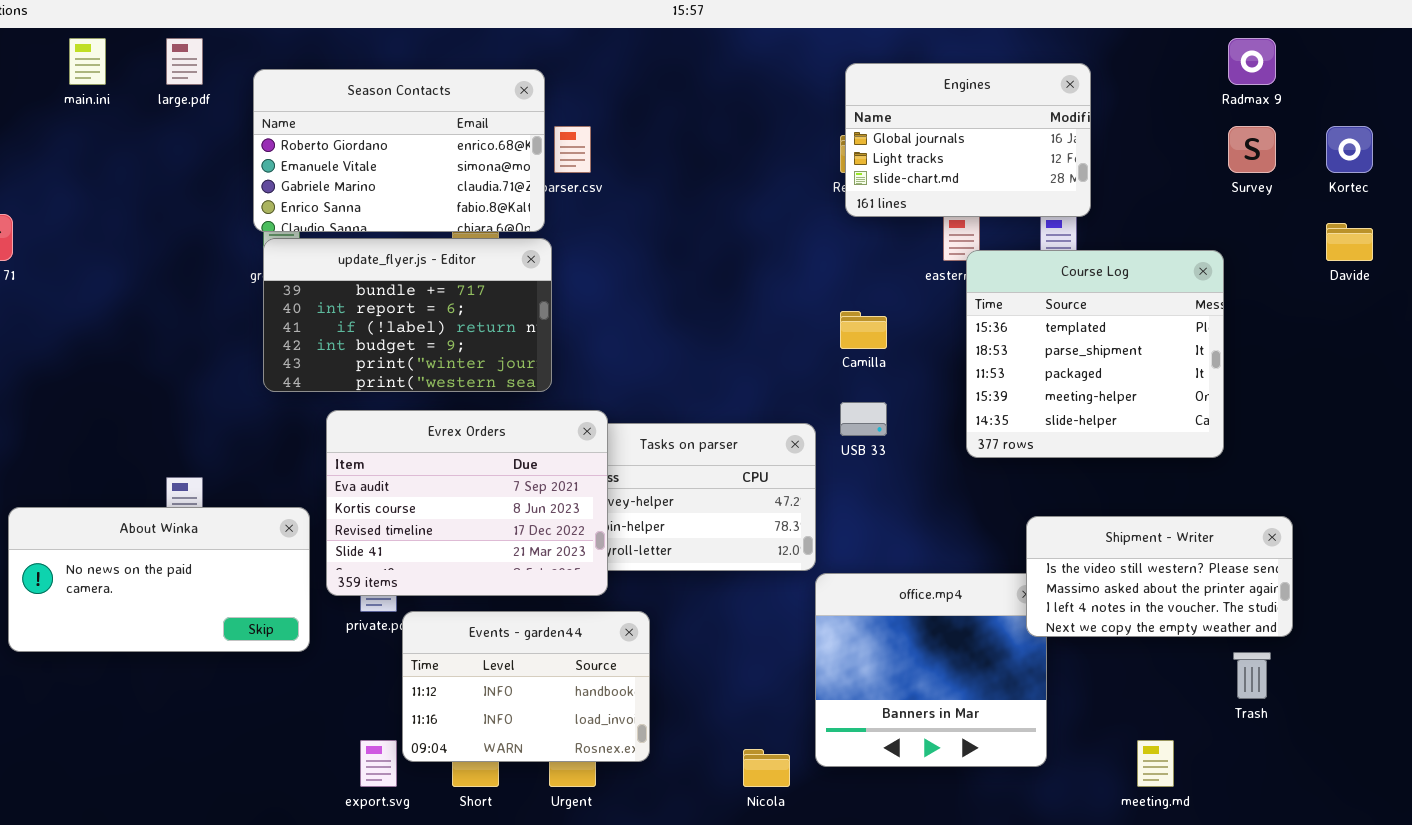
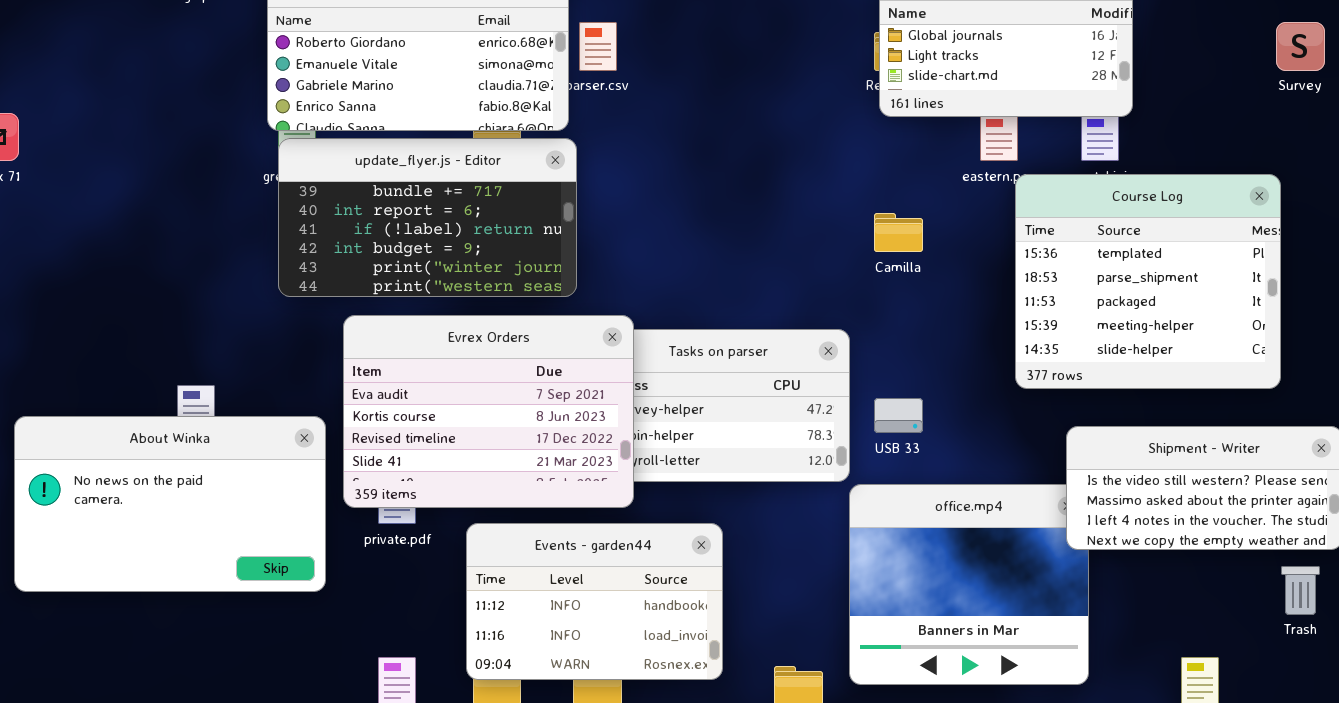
Course Log: [966,250,1224,458] -> [1015,174,1281,389], moved
USB 33: [840,402,887,436] -> [874,398,923,433], moved
About Winka: [8,507,310,652] -> [14,416,326,592], resized
Events - garden44: [402,611,650,762] -> [466,523,723,680], moved

